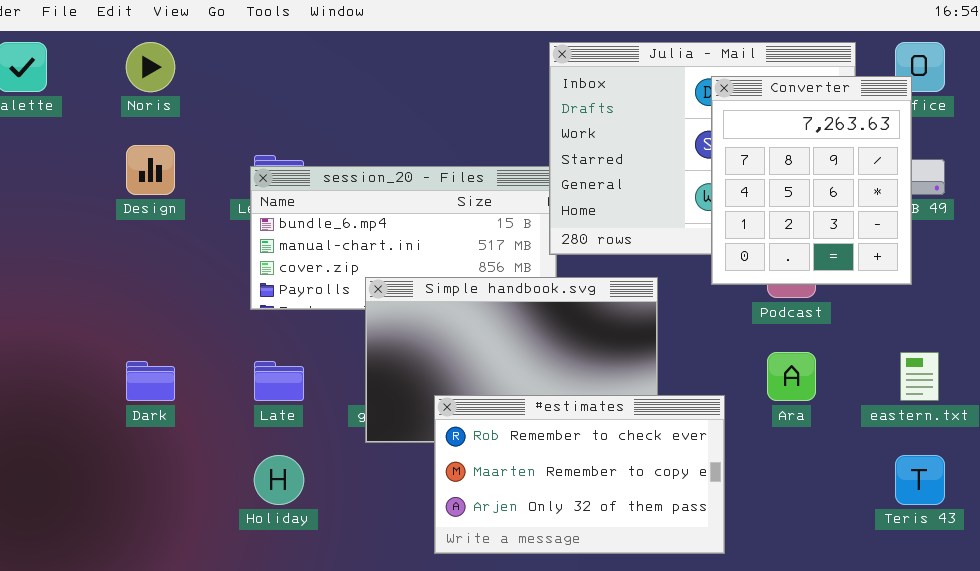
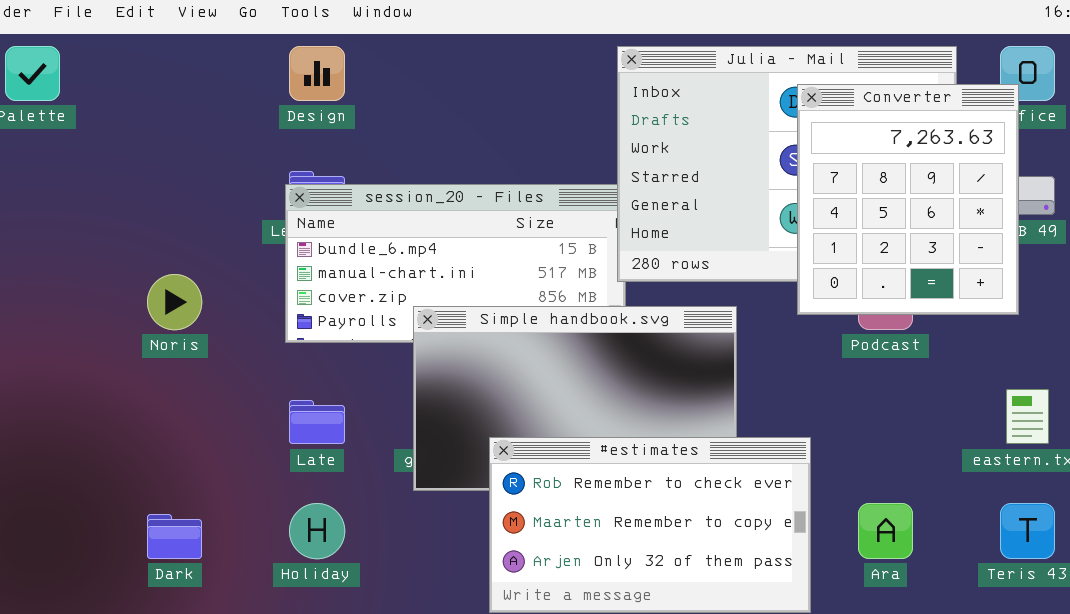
Noris: [126,42,175,92] -> [147,274,202,330], moved
Design: [126,145,175,195] -> [289,46,345,101], moved
Ara: [767,352,816,401] -> [858,503,913,559], moved
Dark: [126,361,175,401] -> [147,514,202,559], moved

